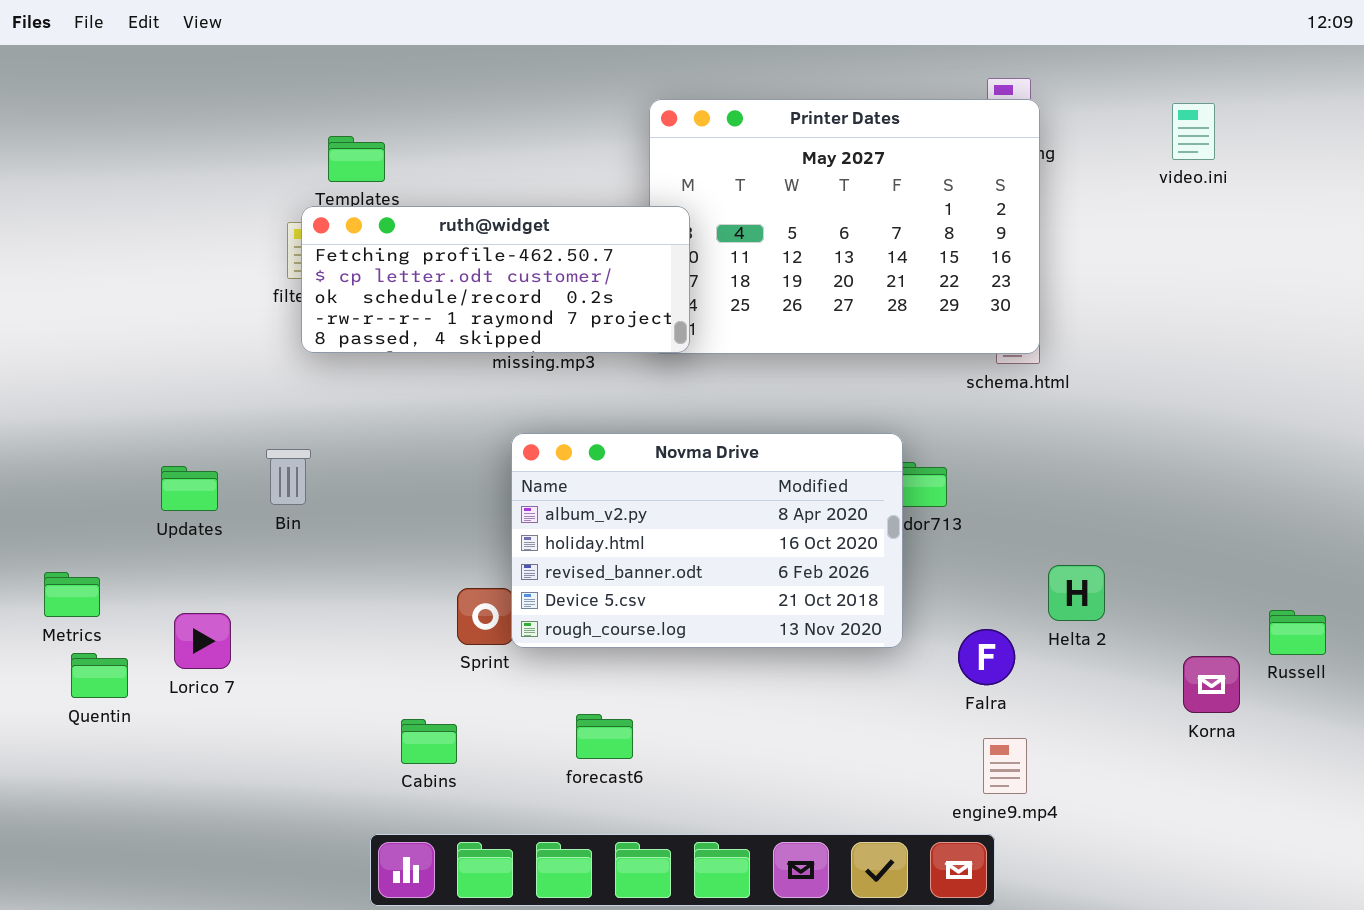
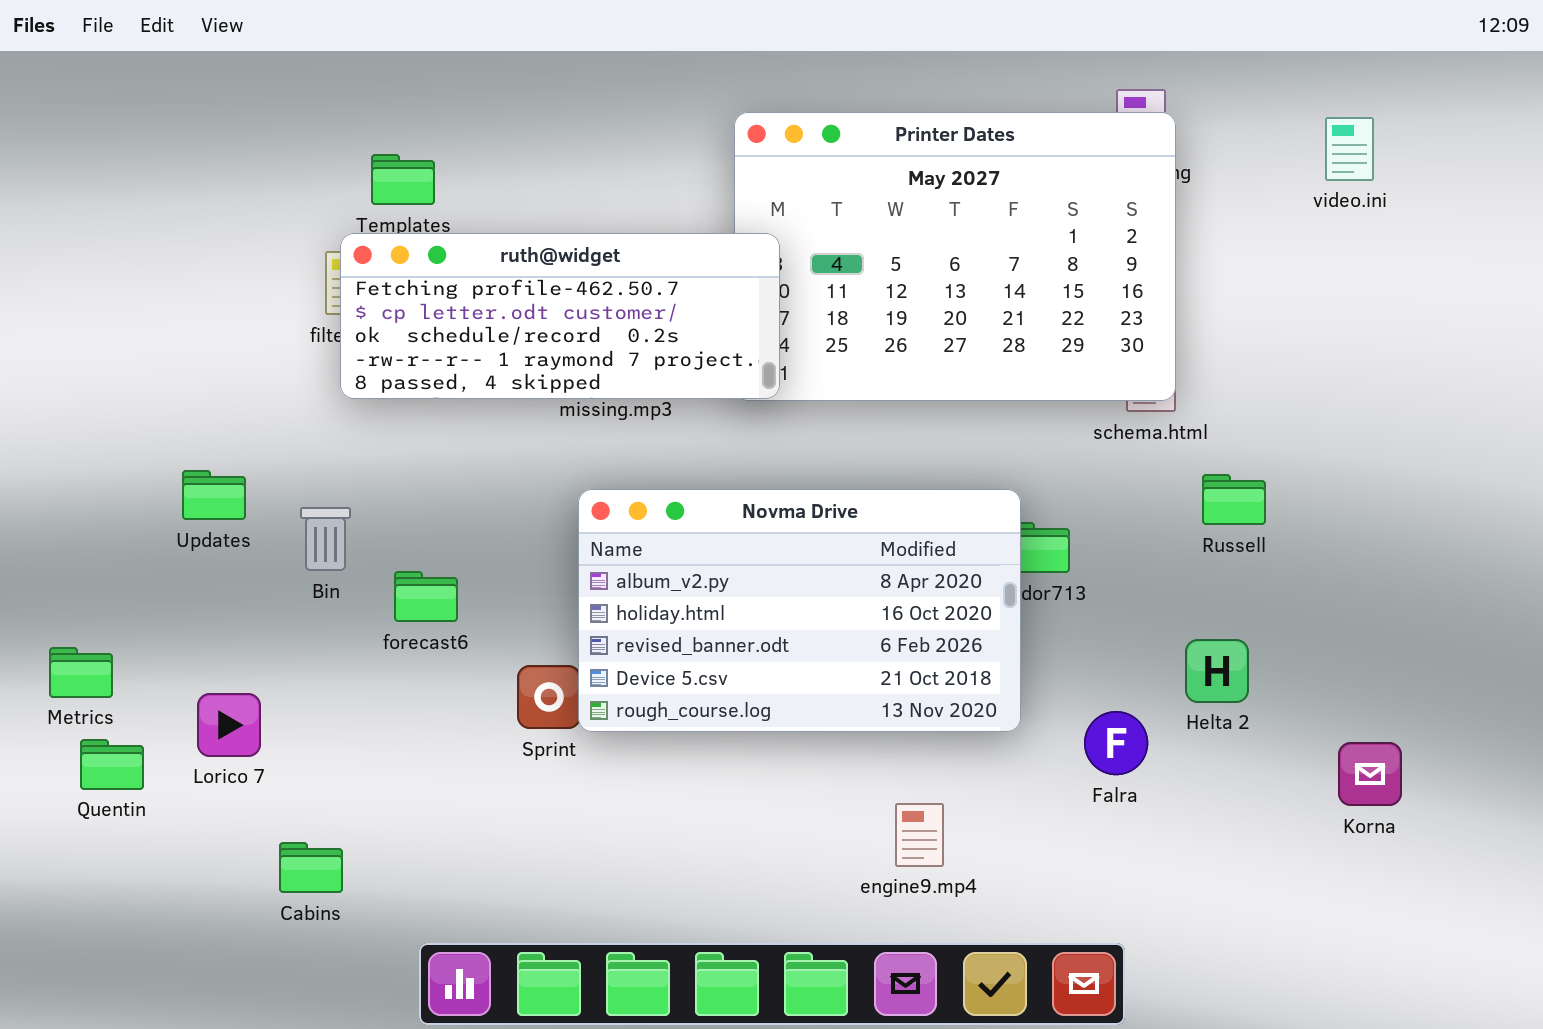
Updates: [161,466,218,511] -> [182,470,246,520], moved
Russell: [1269,610,1326,655] -> [1202,474,1266,525], moved
forecast6: [576,714,633,759] -> [394,571,458,622], moved
Cabins: [401,719,457,764] -> [279,842,343,893], moved
engine9.mp4: [983,738,1027,794] -> [895,803,944,867], moved

